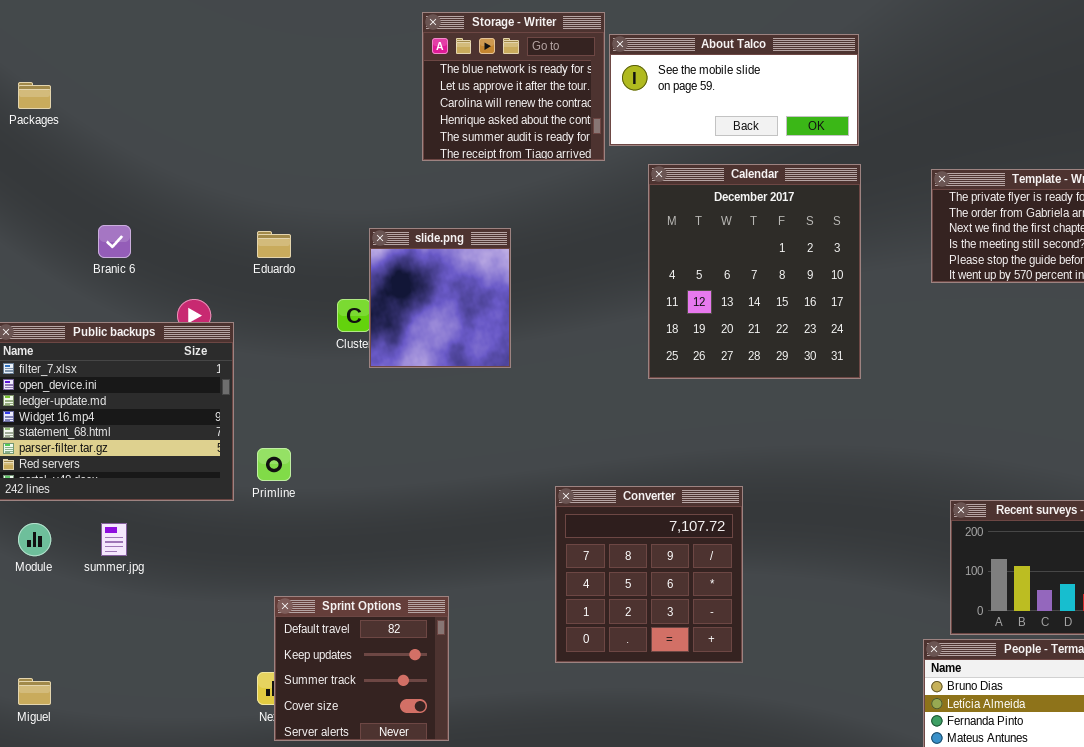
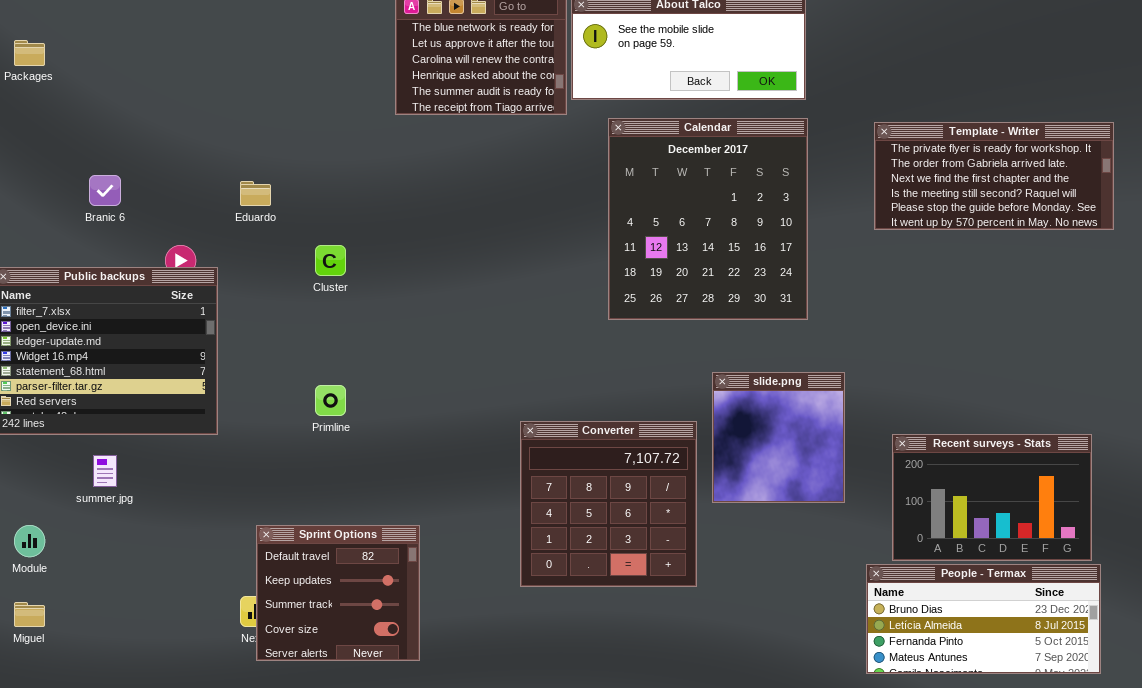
slide.png: [369,228,511,368] -> [712,372,845,503], moved
Primline: [257,448,291,481] -> [315,385,346,416], moved
Module: [18,523,51,556] -> [14,525,45,557], moved

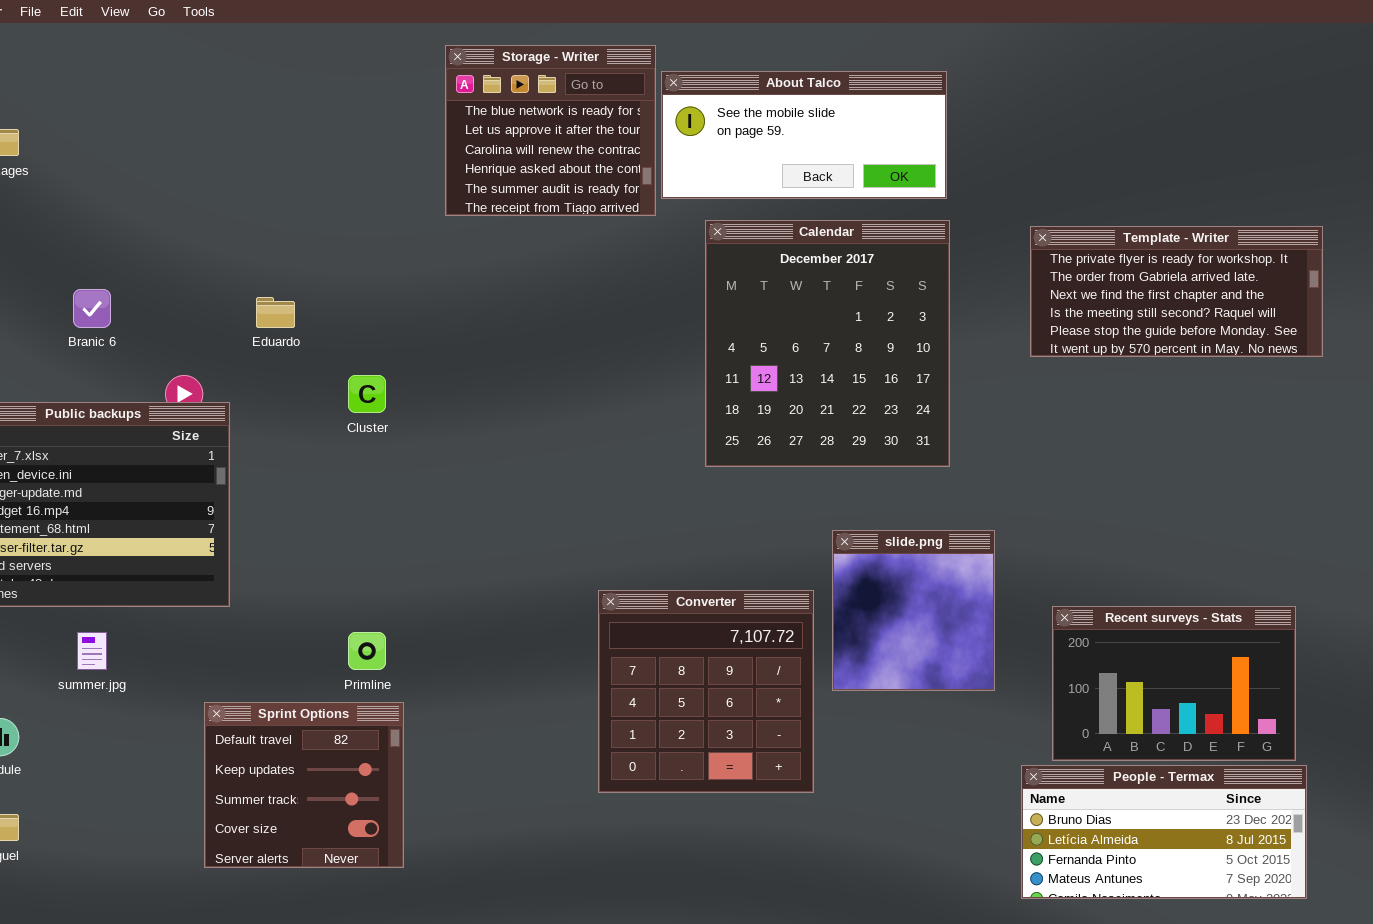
Primline: [315,385,346,416] -> [348,632,386,670], moved
Sprint Options: [256,525,420,661] -> [204,702,404,868], moved

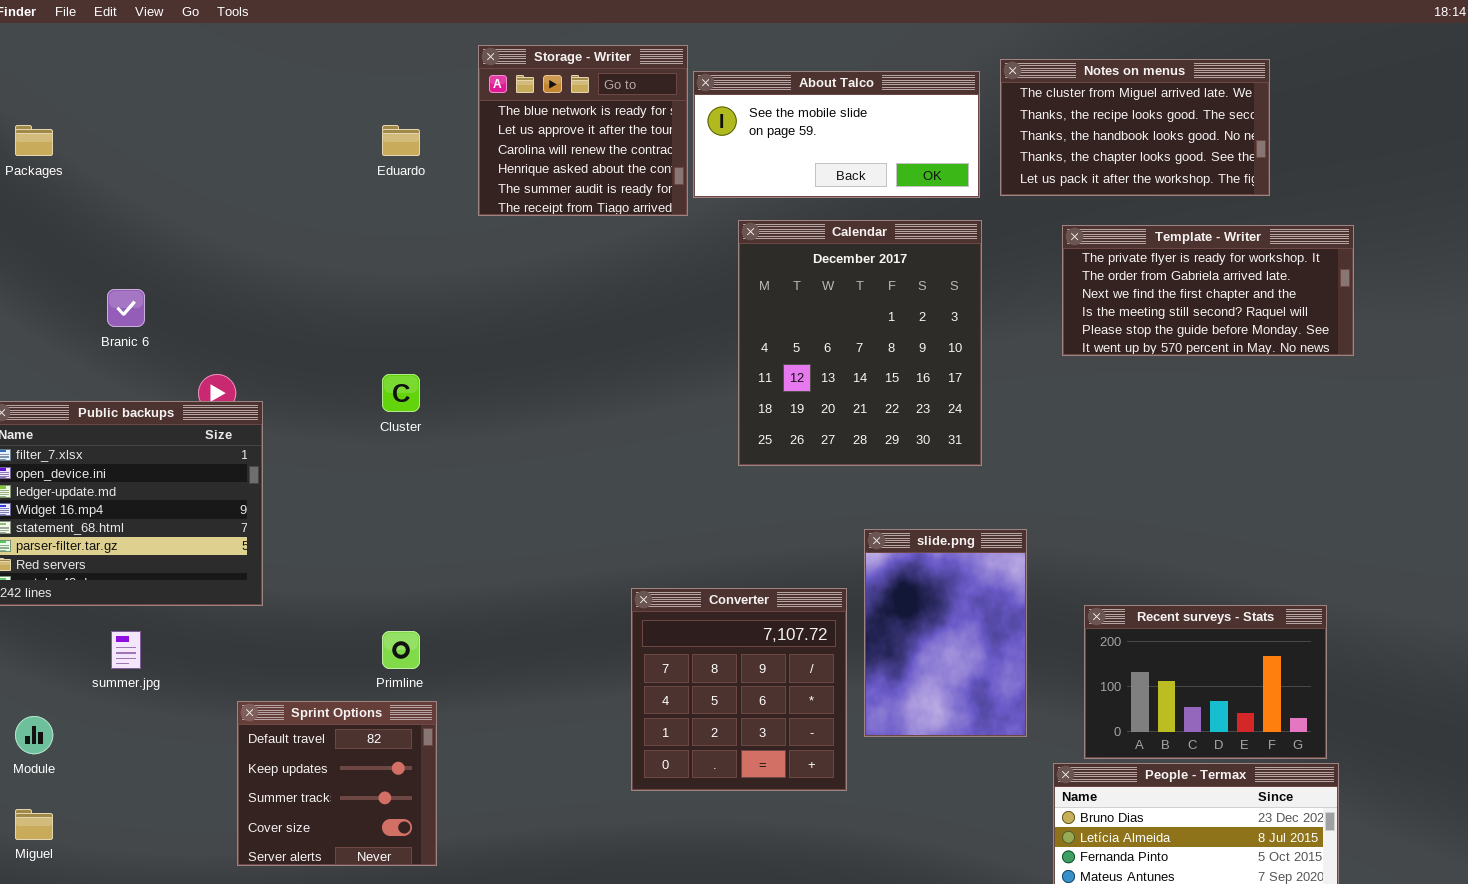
Notes on menus: none -> [1000,59,1270,196], opened
Eduardo: [256,297,295,328] -> [382,125,420,156], moved
slide.png: [832,530,995,691] -> [864,529,1027,737], resized

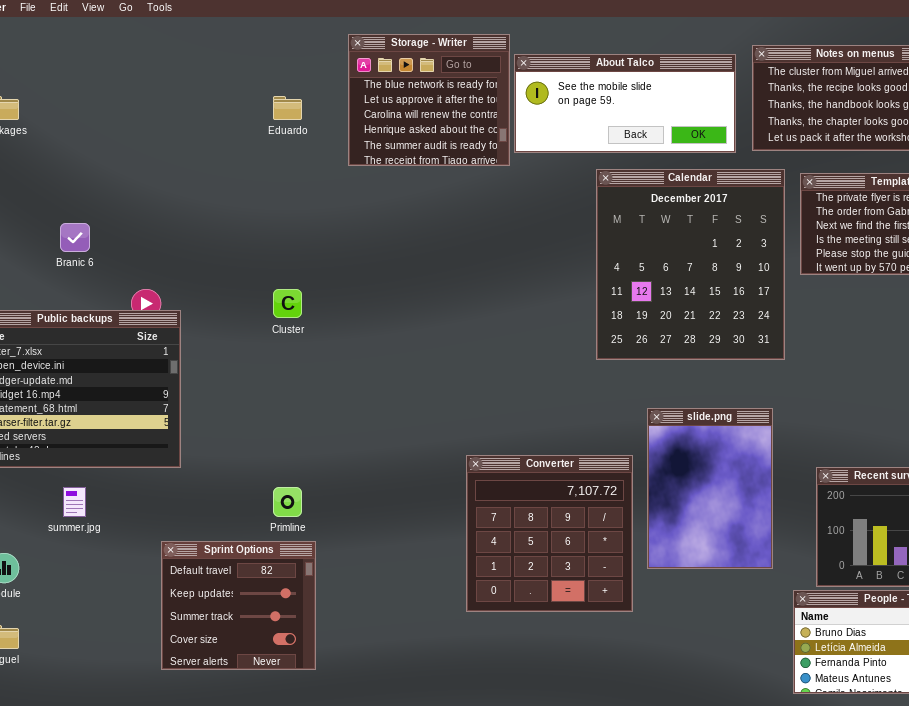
Calendar: [738,220,982,466] -> [596,169,785,360], moved

